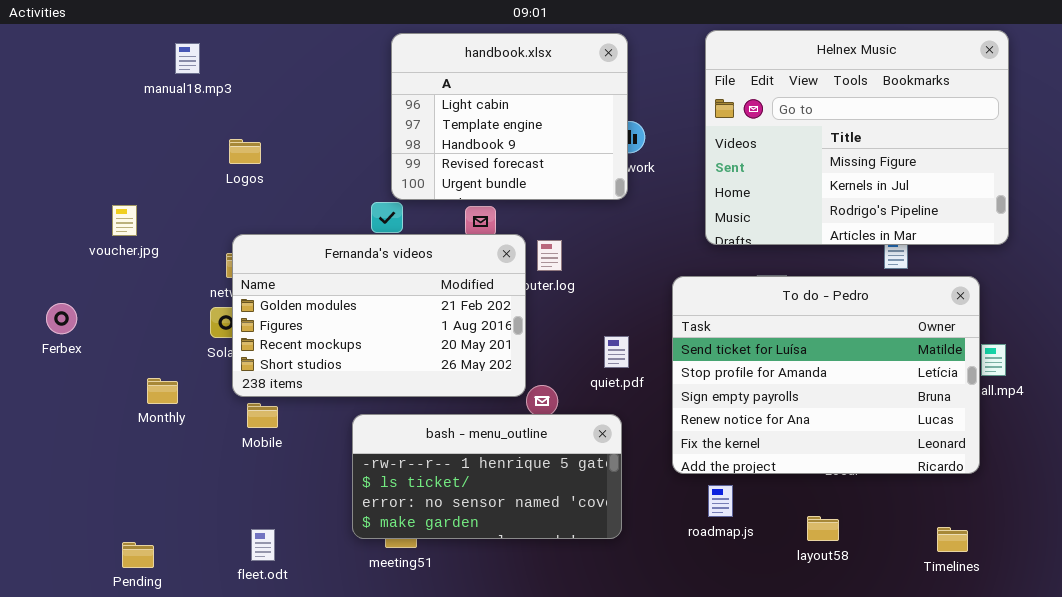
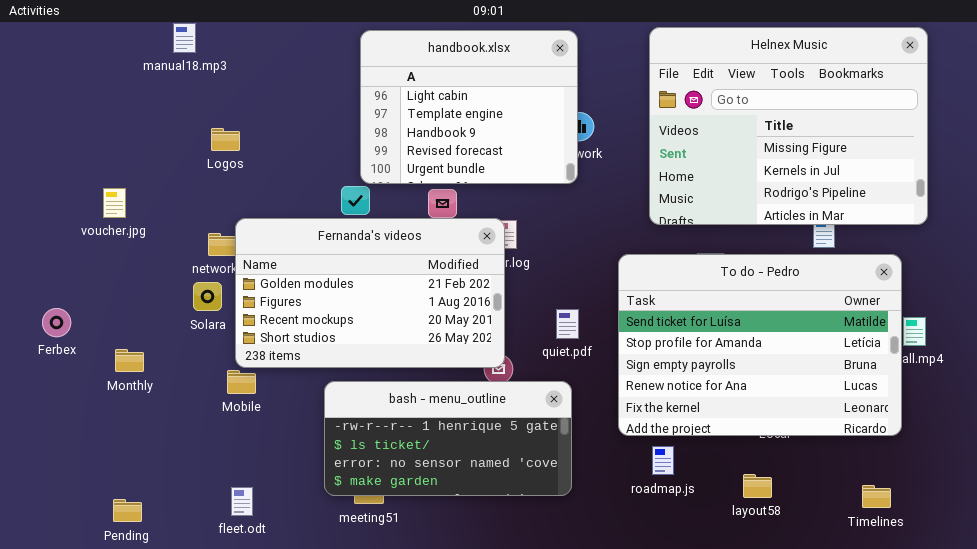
manual18.mp3: [175,43,200,74] -> [173,23,196,53], moved
Fernanda's videos: [232,234,526,397] -> [235,218,505,368], moved
Ferbex: [46,303,77,334] -> [42,308,71,337], moved
Monthly: [147,378,178,404] -> [115,349,144,372], moved

